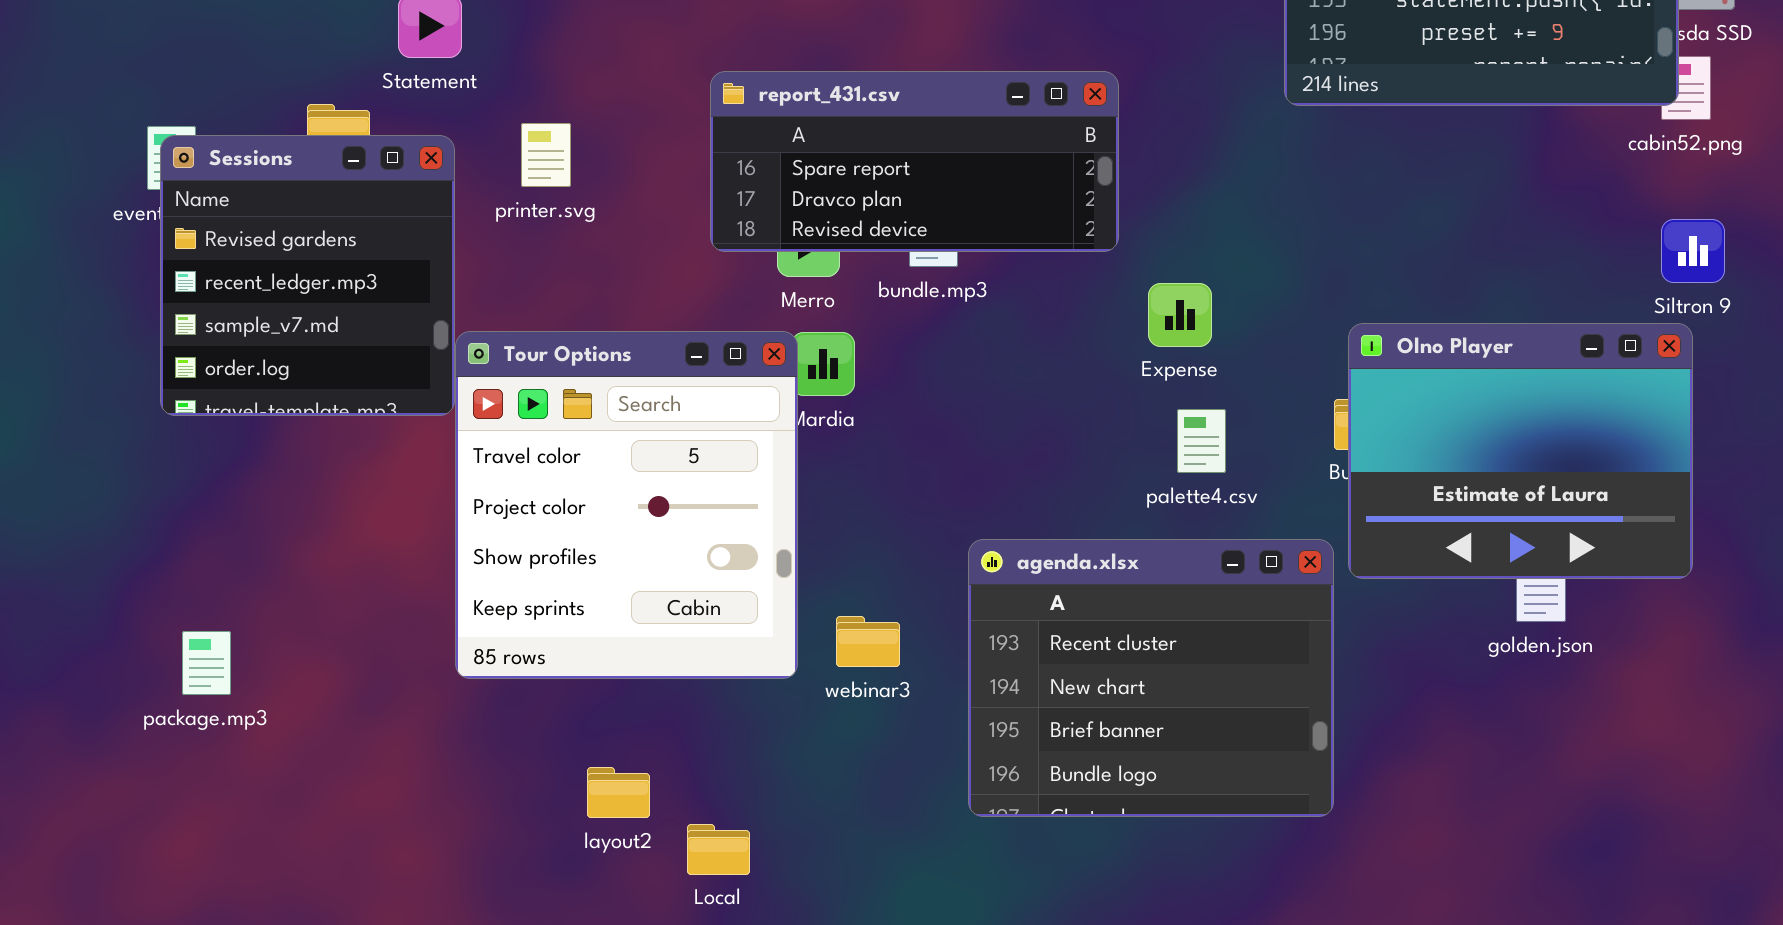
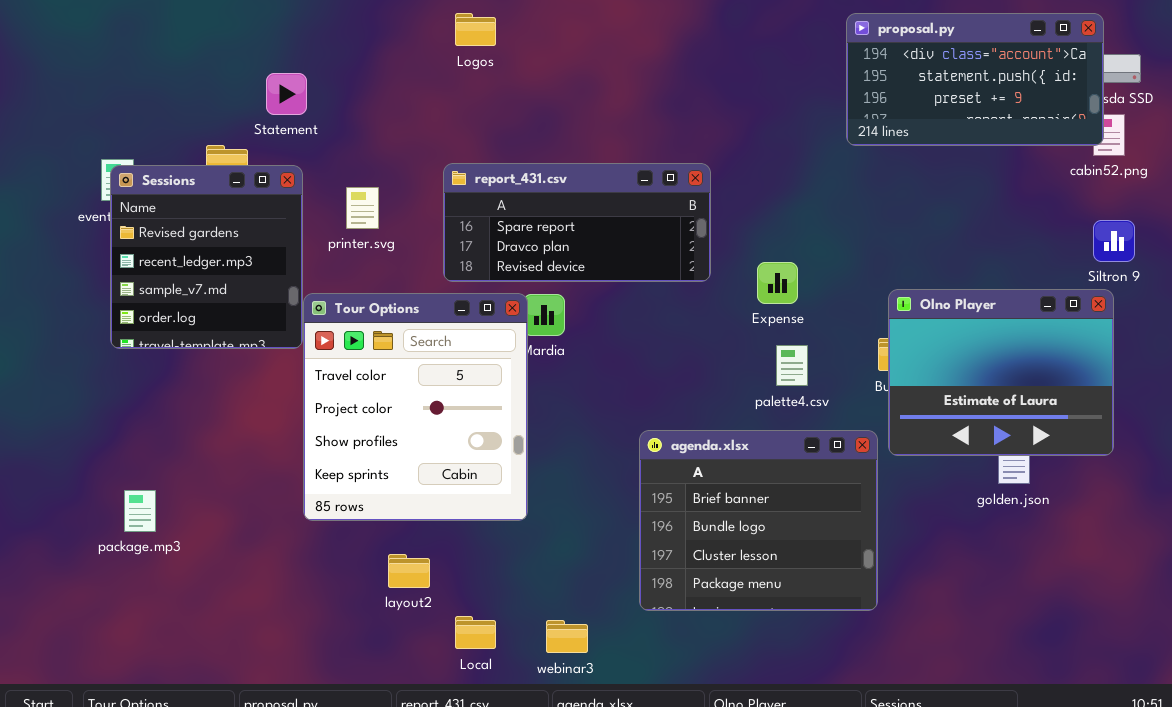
report_431.csv: [710,71,1119,252] -> [443,163,711,282], moved
printer.svg: [521,123,571,187] -> [346,187,379,229], moved
agenda.xlsx: [968,539,1334,817] -> [639,430,878,611], scrolled down 2 rows
webinar3: [836,616,900,667] -> [546,620,588,653], moved
layout2: [587,767,650,818] -> [388,554,430,588], moved

